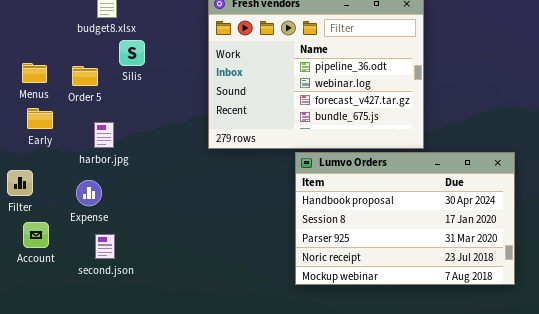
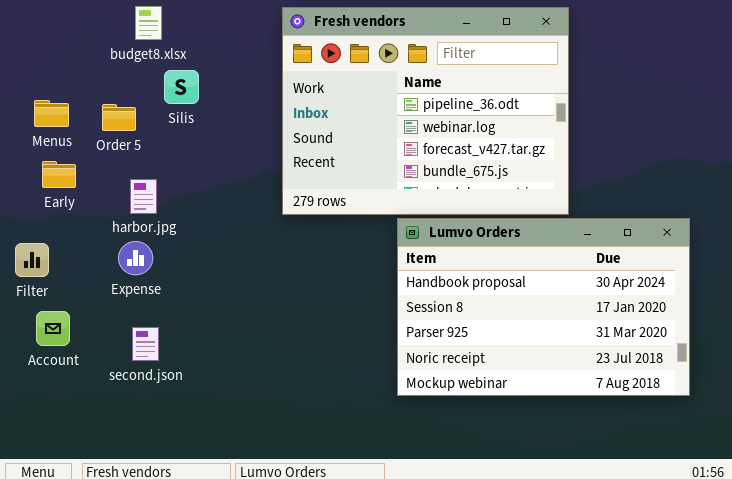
Expense: [76,180,102,206] -> [118,241,153,275], moved

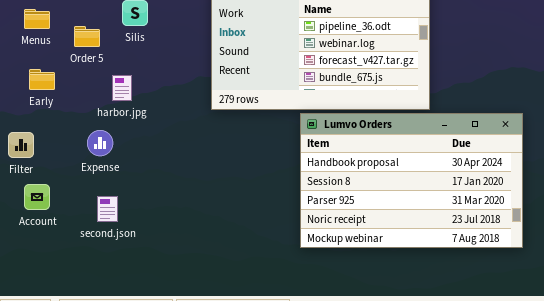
Menus: [34,100,69,127] -> [24,9,50,29], moved
harbor.jpg: [130,179,157,214] -> [112,75,132,101], moved

